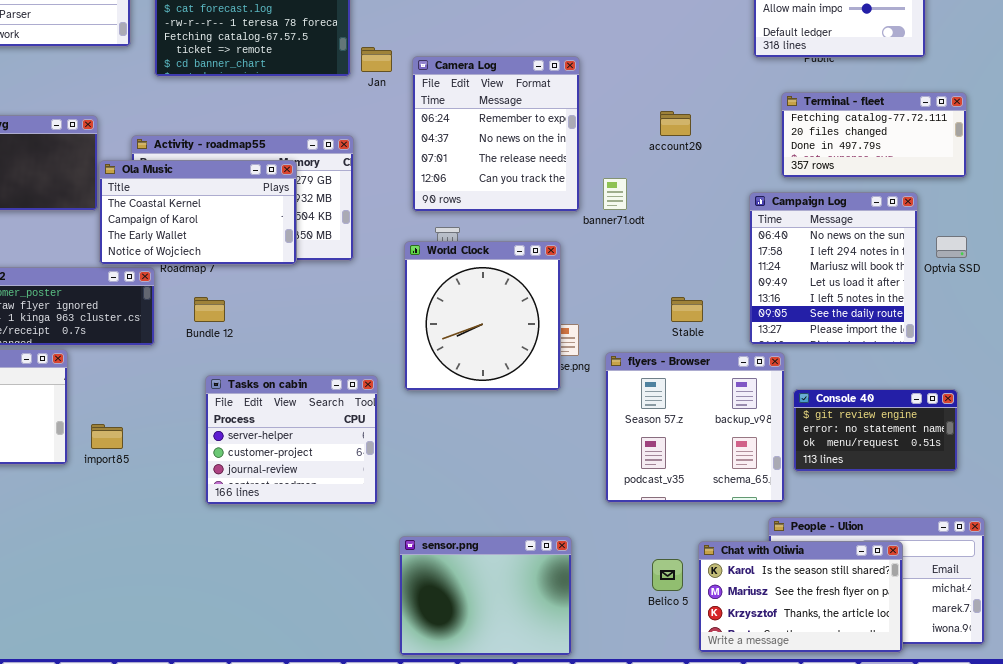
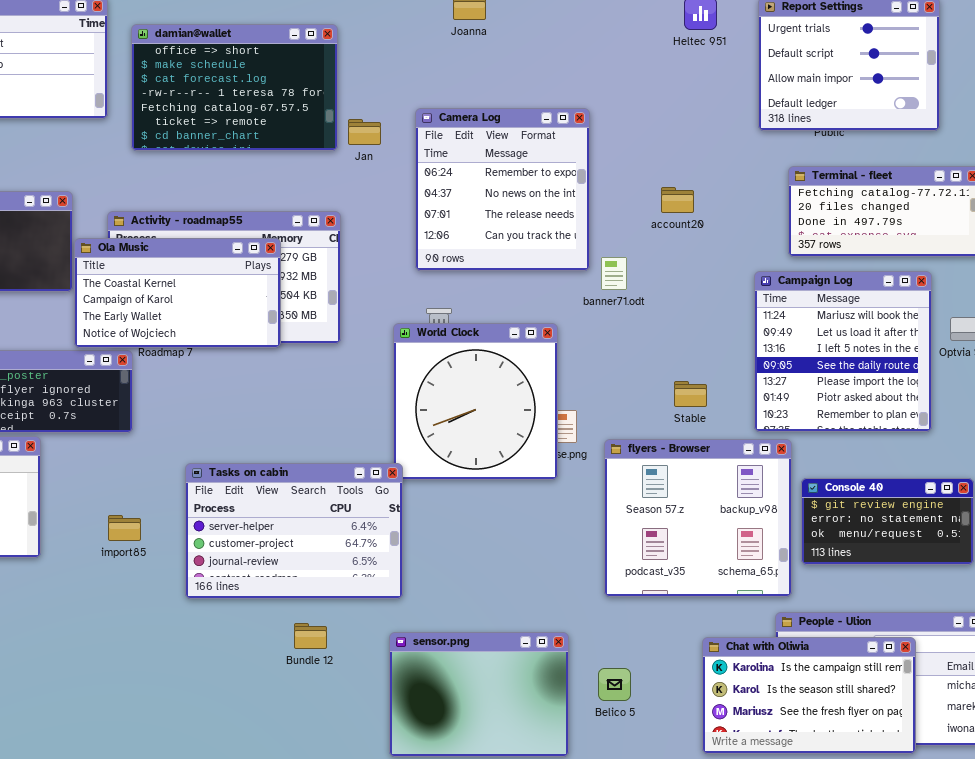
Camera Log: [412,56,580,212] -> [415,108,590,271], moved
Campaign Log: [749,192,918,345] -> [754,271,932,432], scrolled down 2 rows
Bundle 12: [194,297,225,322] -> [294,623,327,649], moved
Tasks on cabin: [205,375,378,505] -> [185,463,403,599], resized
import85: [91,424,123,449] -> [108,515,141,541], moved
Chat with Oliwia: [698,541,903,653] -> [702,637,916,754], scrolled up 1 row
Belico 5: [652,559,683,591] -> [598,668,631,701], moved

